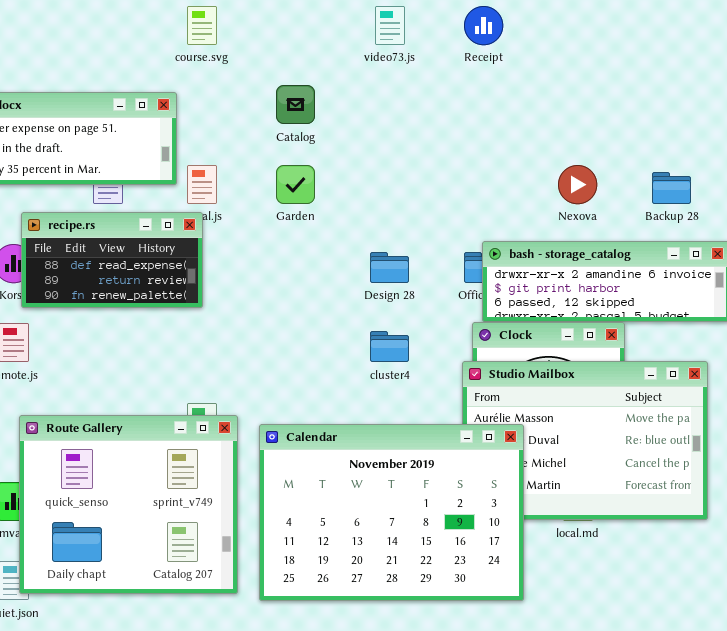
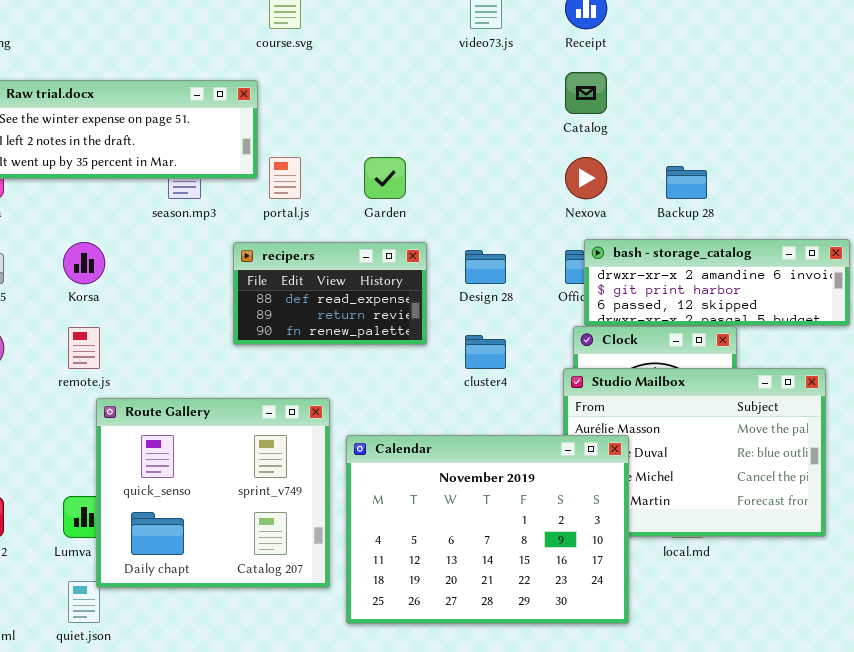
Catalog: [276,85,315,124] -> [565,72,607,114], moved
Nexova: [558,165,597,204] -> [565,157,607,199], moved
Backup 28: [652,172,691,204] -> [666,166,707,199], moved
recipe.rs: [21,212,203,308] -> [233,242,427,345], moved
Route Gallery: [19,415,238,594] -> [96,398,330,588], moved

